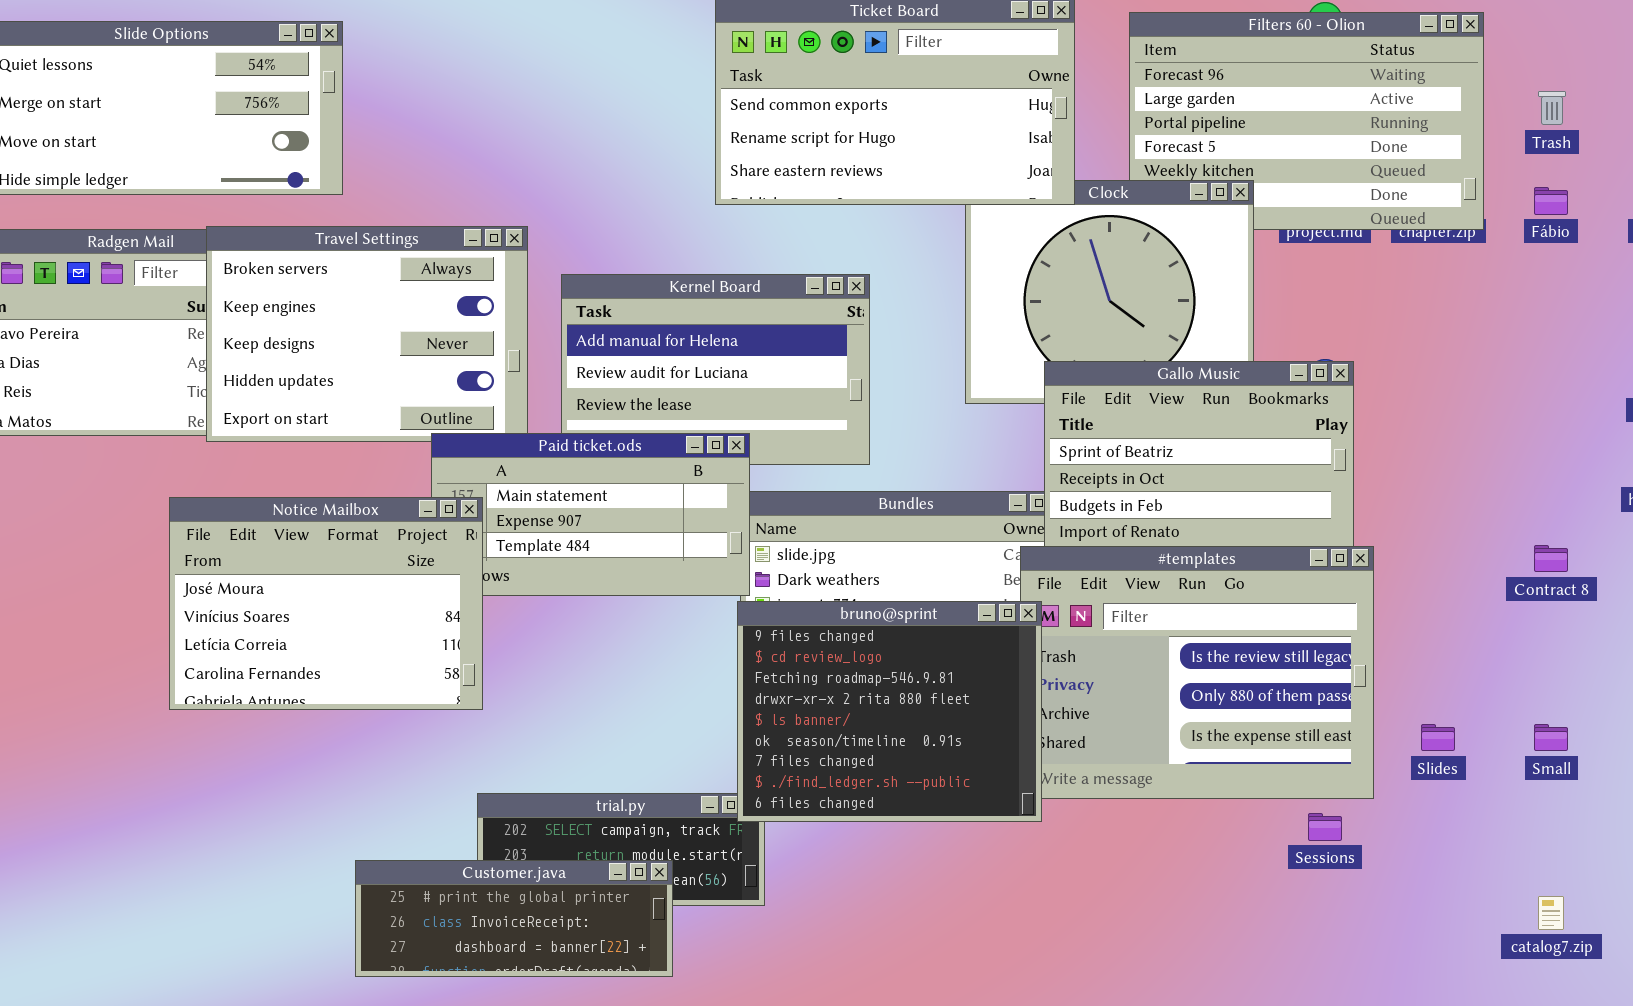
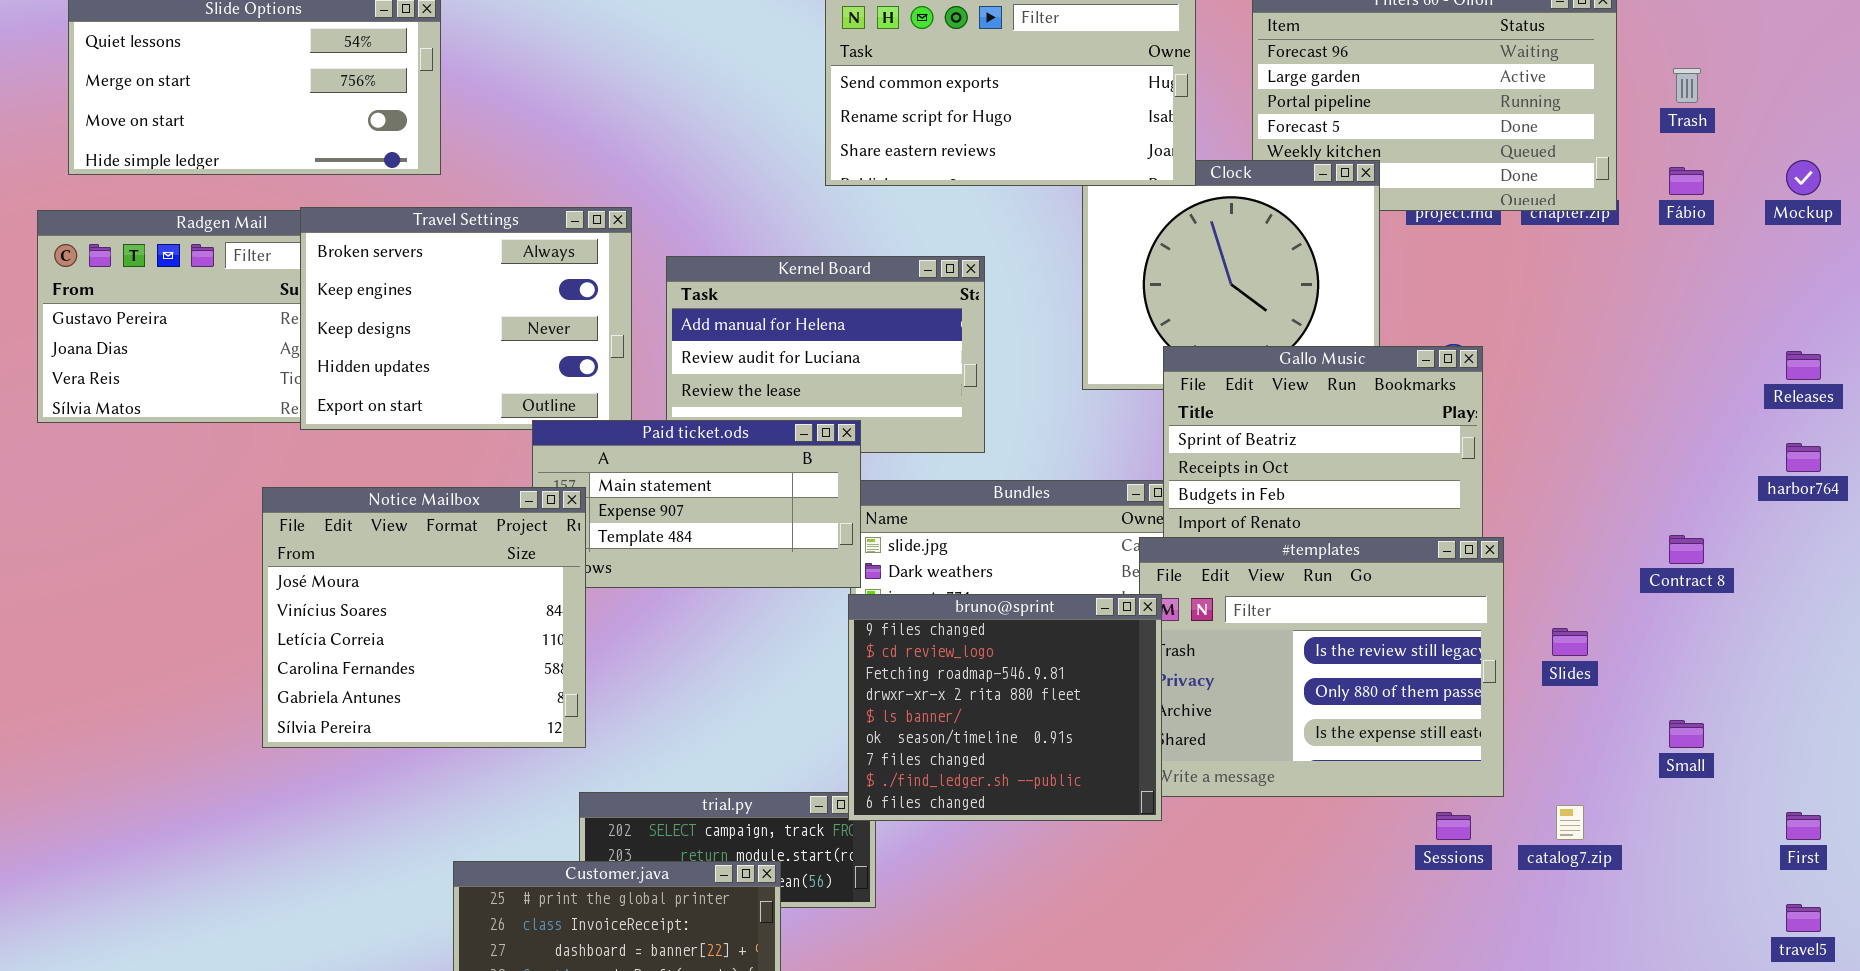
Notice Mailbox: [169,497,483,710] -> [262,487,586,748], resized
Slides: [1421,724,1455,751] -> [1552,628,1588,656], moved
catalog7.zip: [1538,896,1564,930] -> [1556,805,1584,840], moved

